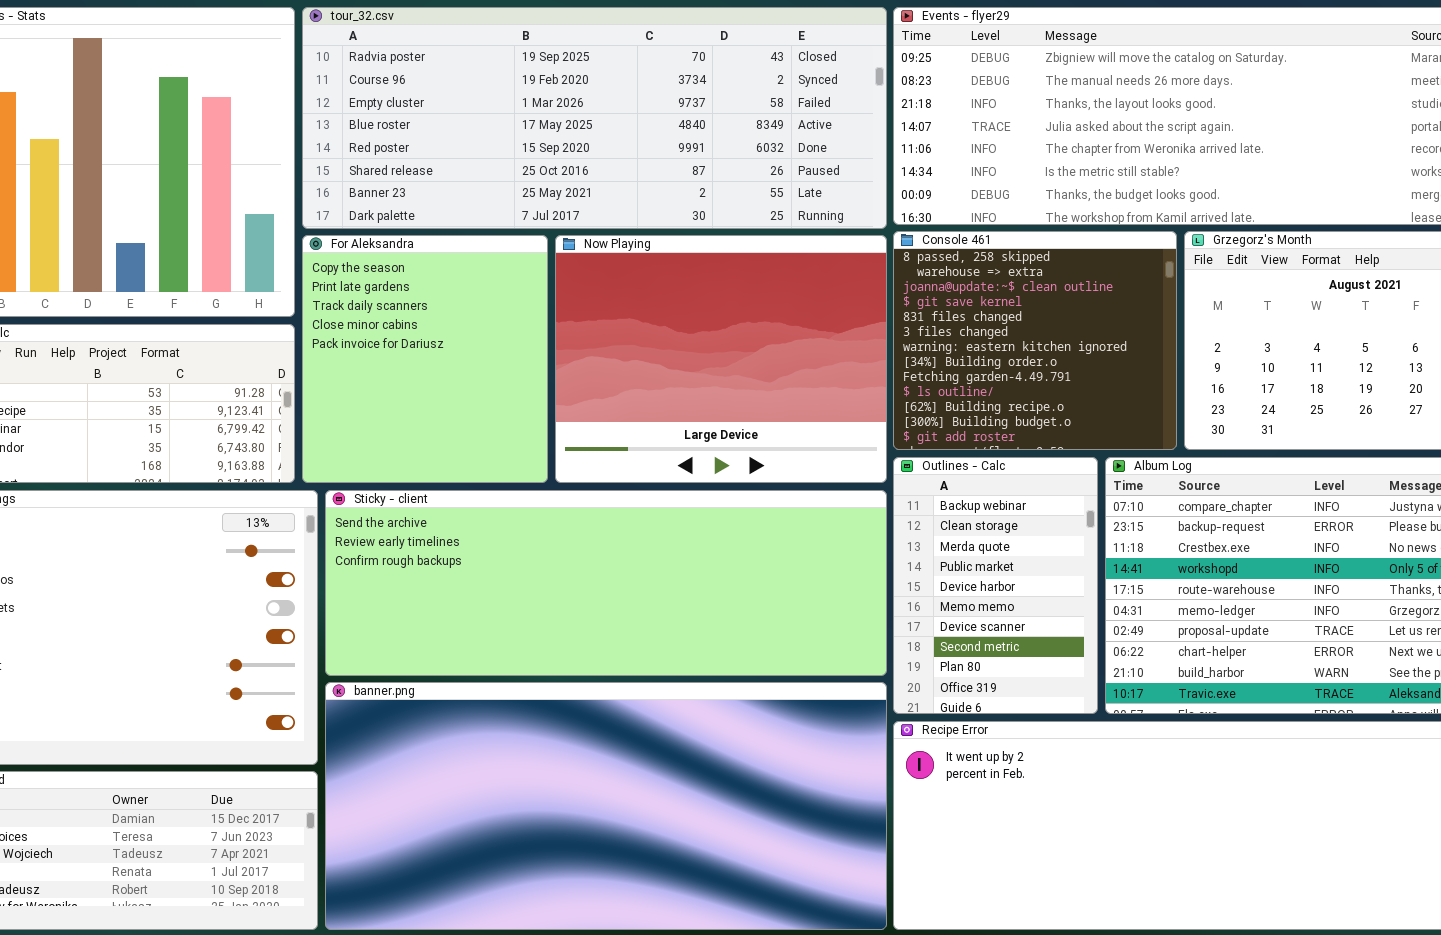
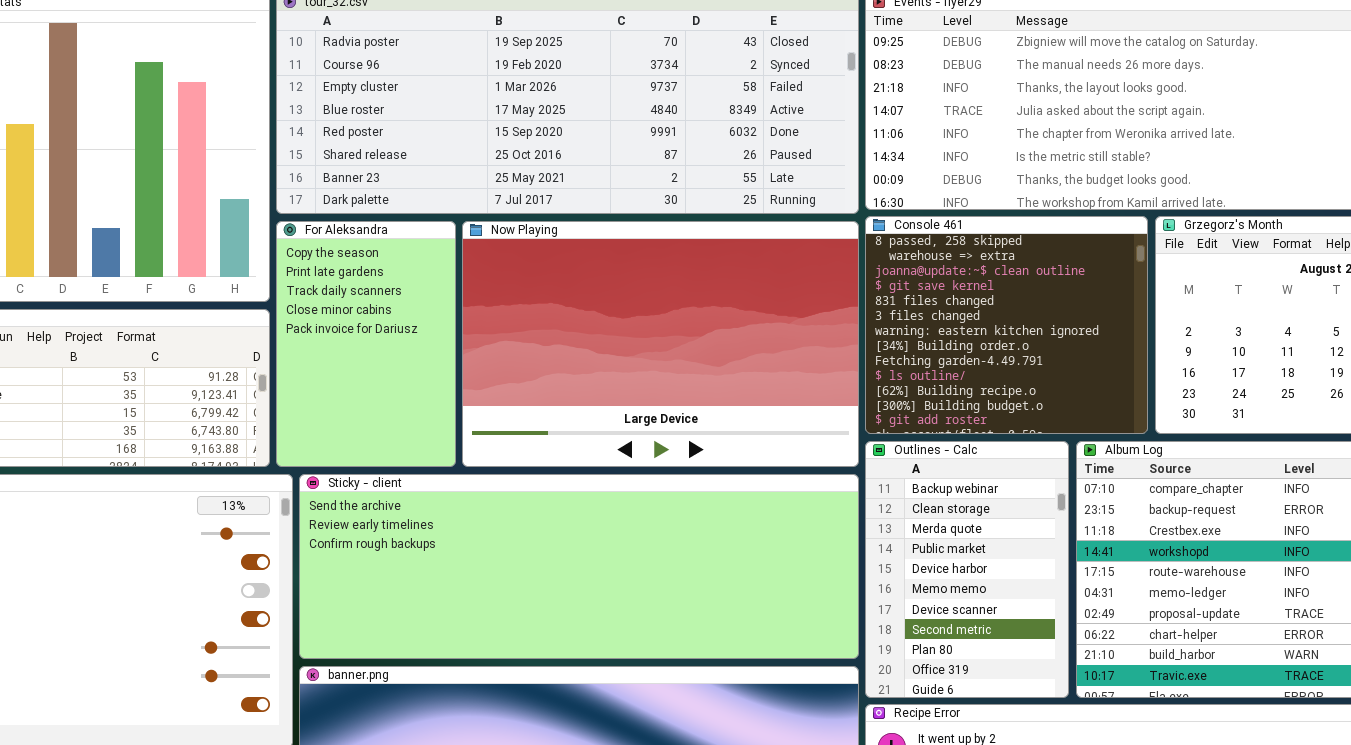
For Aleksandra: [302,235,548,483] -> [276,221,456,467], resized
Now Playing: [555,235,887,483] -> [462,221,859,467], resized

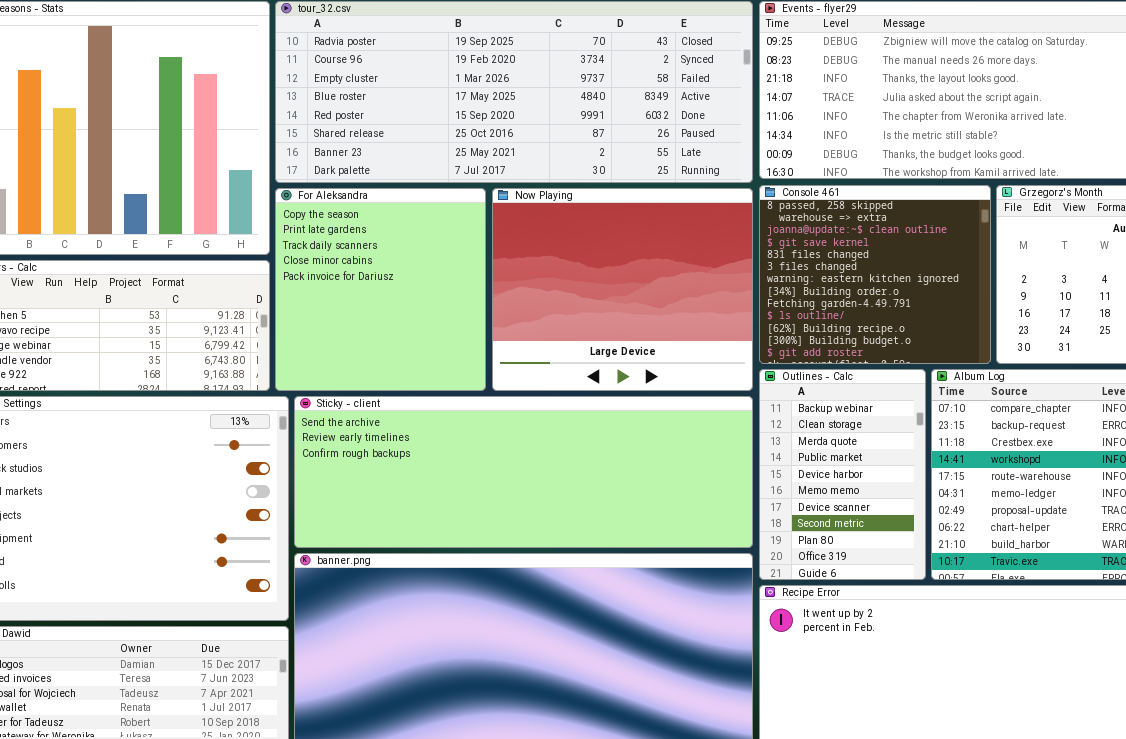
For Aleksandra: [276,221,456,467] -> [275,188,486,391], resized
Now Playing: [462,221,859,467] -> [492,188,753,391], resized

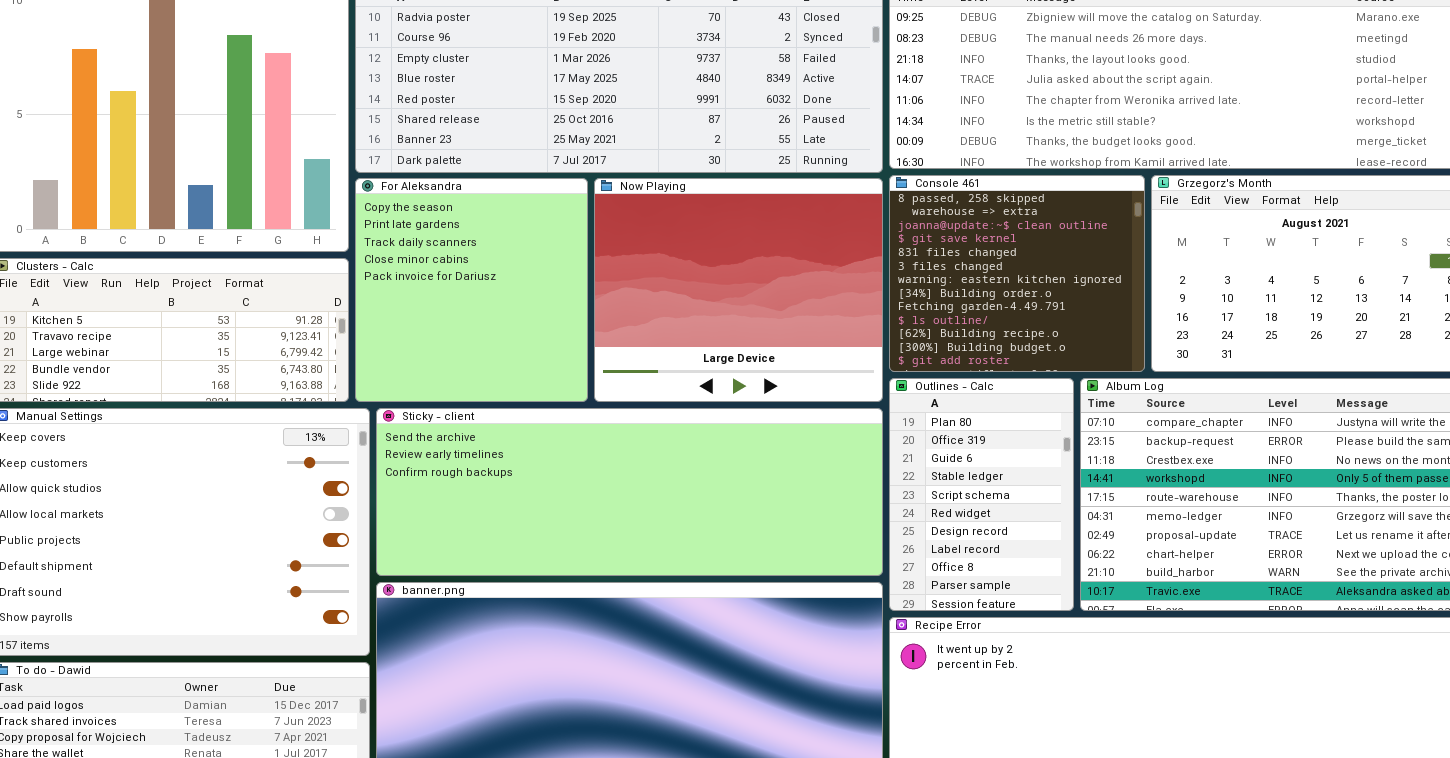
Outlines - Calc: [759,369,926,580] -> [889,378,1074,611], scrolled down 8 rows

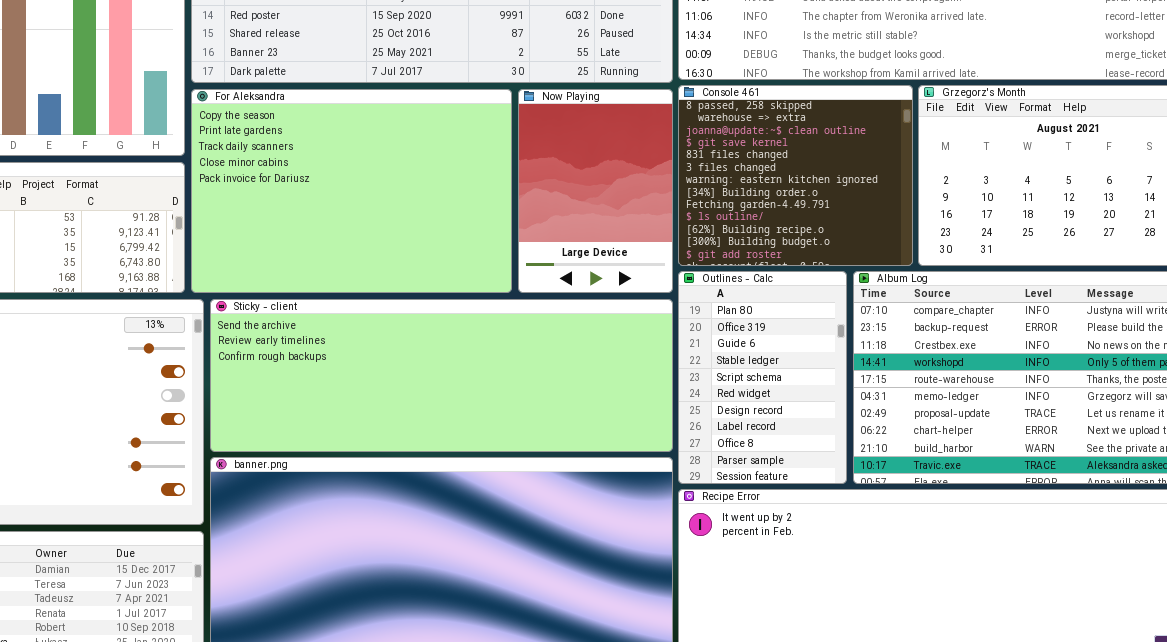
For Aleksandra: [355,178,588,402] -> [191,89,512,293], resized
Now Playing: [594,178,883,402] -> [518,89,673,293], resized

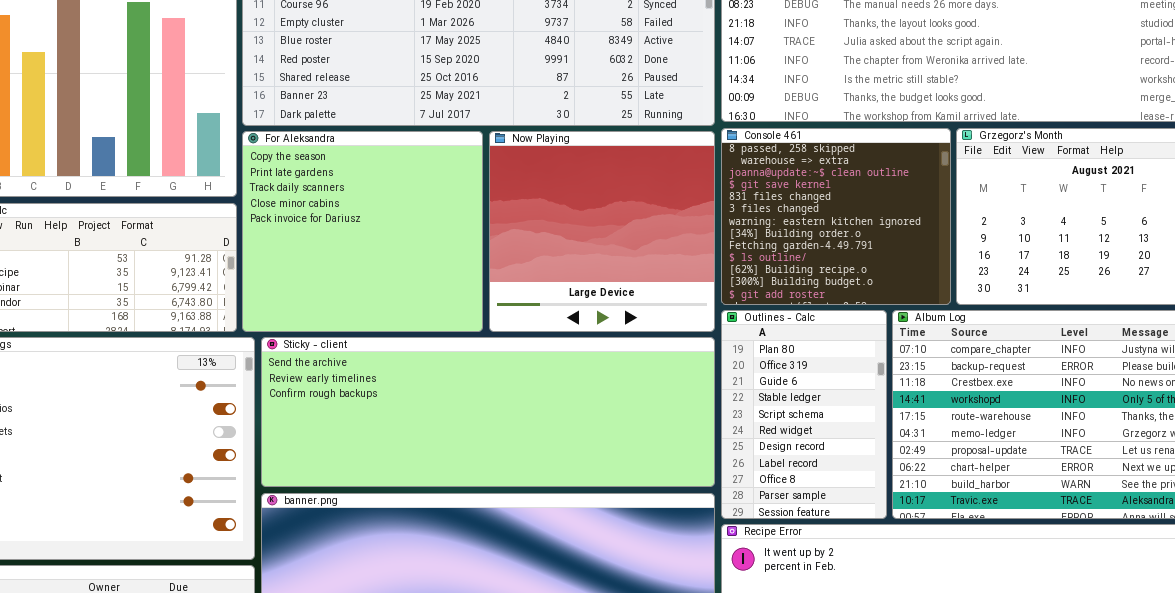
For Aleksandra: [191,89,512,293] -> [242,131,483,332], resized
Now Playing: [518,89,673,293] -> [489,131,715,332], resized

